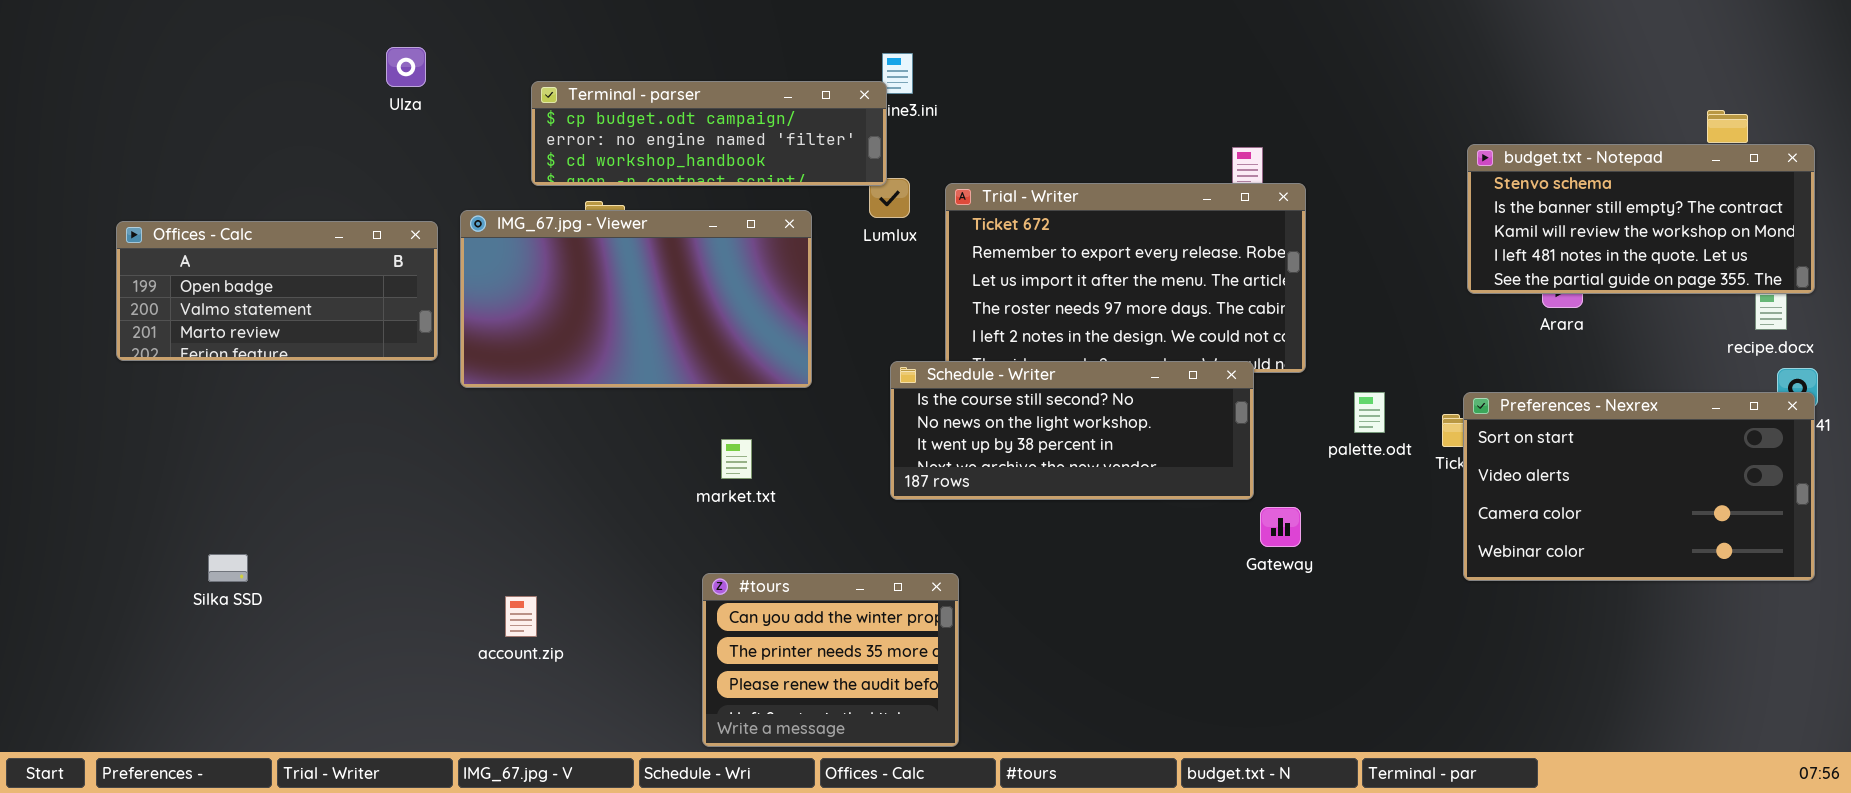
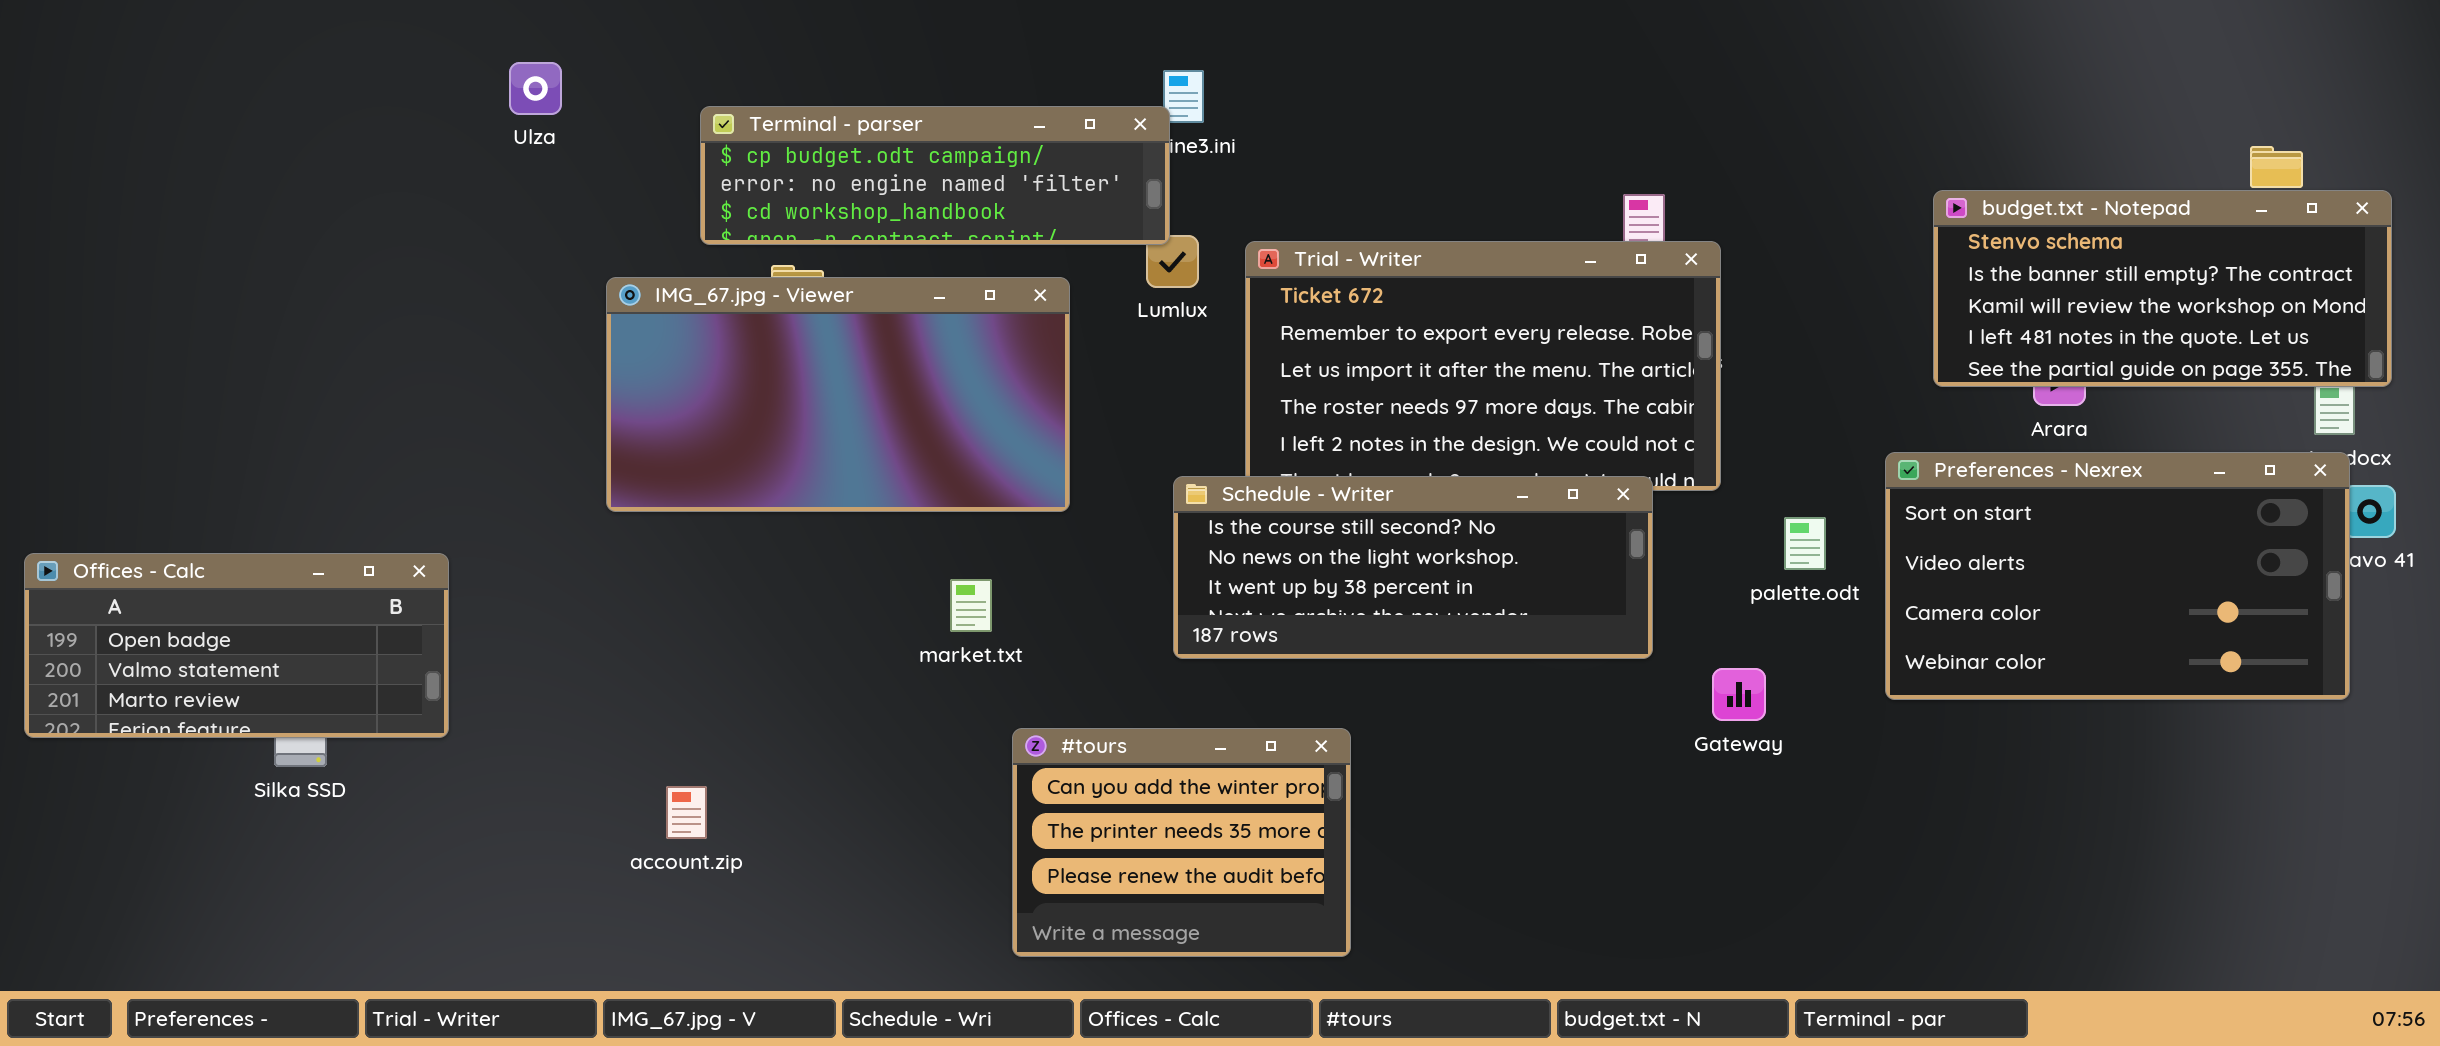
Offices - Calc: [116,221,438,361] -> [24,553,449,738], moved
Preferences - Nexrex: [1463,392,1815,581] -> [1885,452,2350,700], moved
Gateway: [1260,507,1301,547] -> [1712,668,1766,721], moved
#tours: [702,573,959,747] -> [1012,728,1351,957], moved

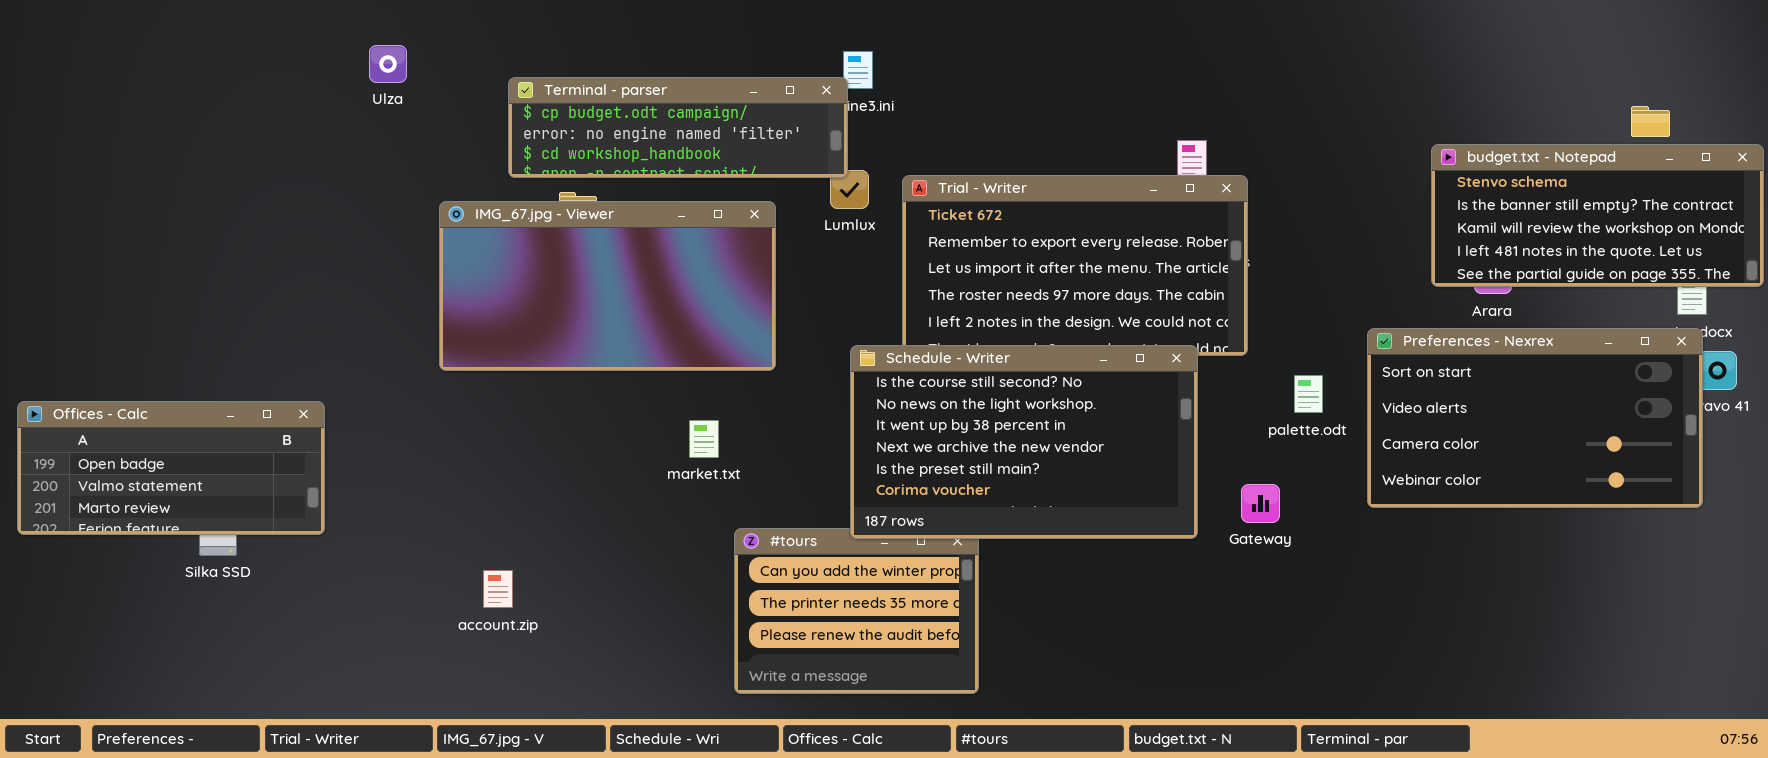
budget.txt - Notepad: [1933,190,2392,387] -> [1431,144,1764,287], moved
Schedule - Writer: [1173,476,1653,659] -> [850,345,1198,539], resized

